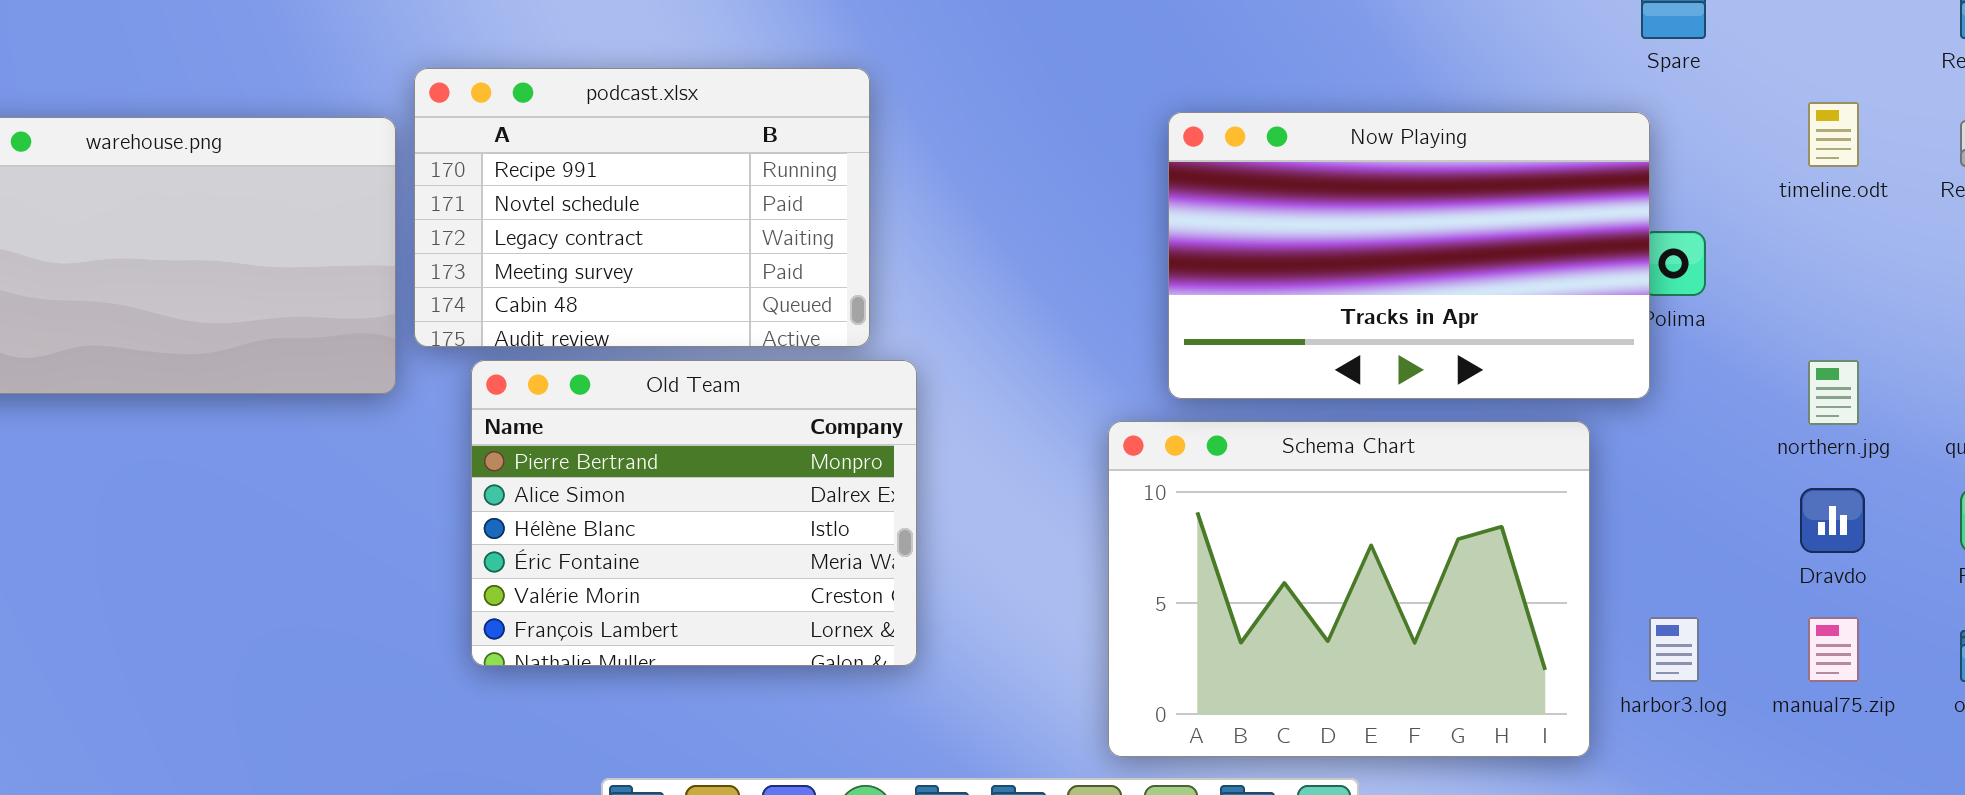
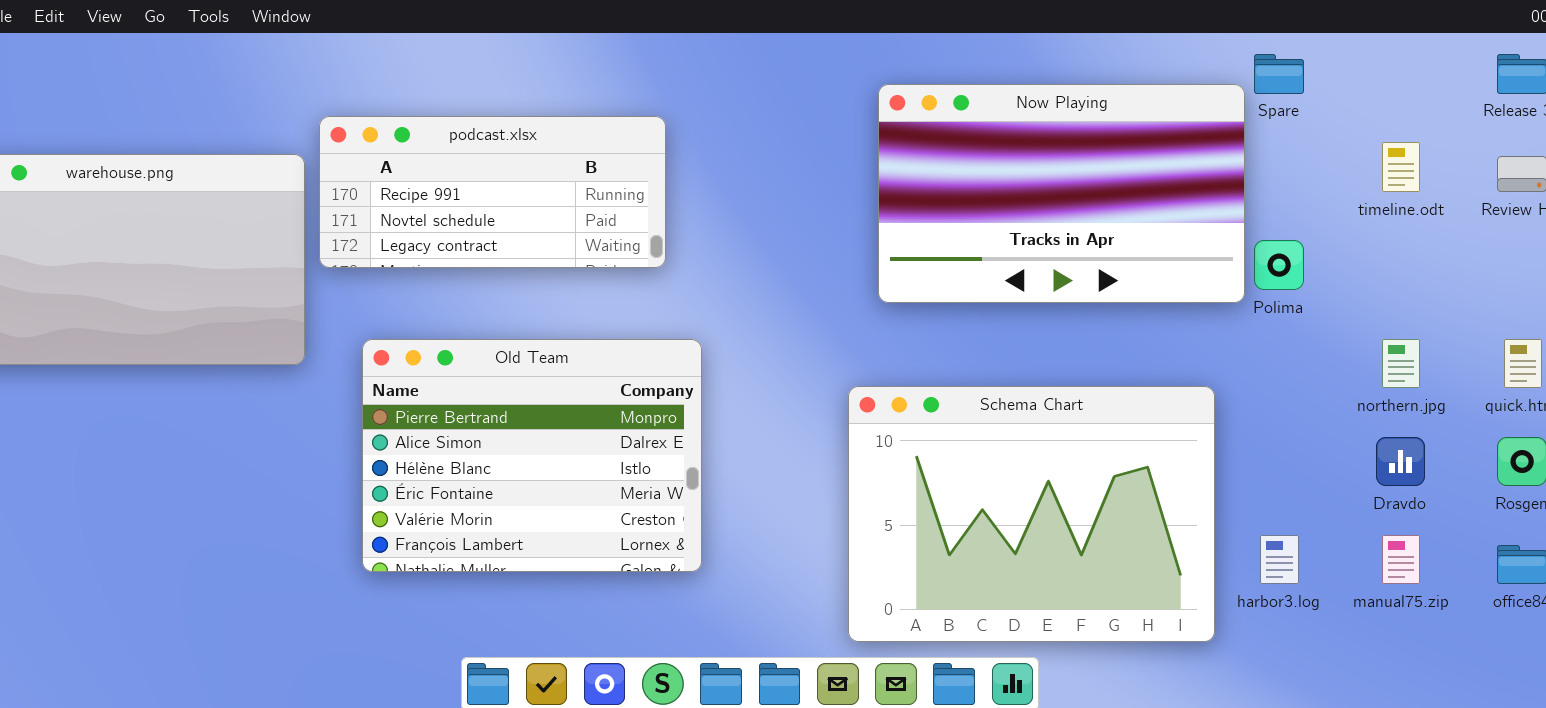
podcast.xlsx: [414,68,870,347] -> [319,116,666,268], resized
Now Playing: [1168,112,1650,399] -> [878,84,1245,303], moved

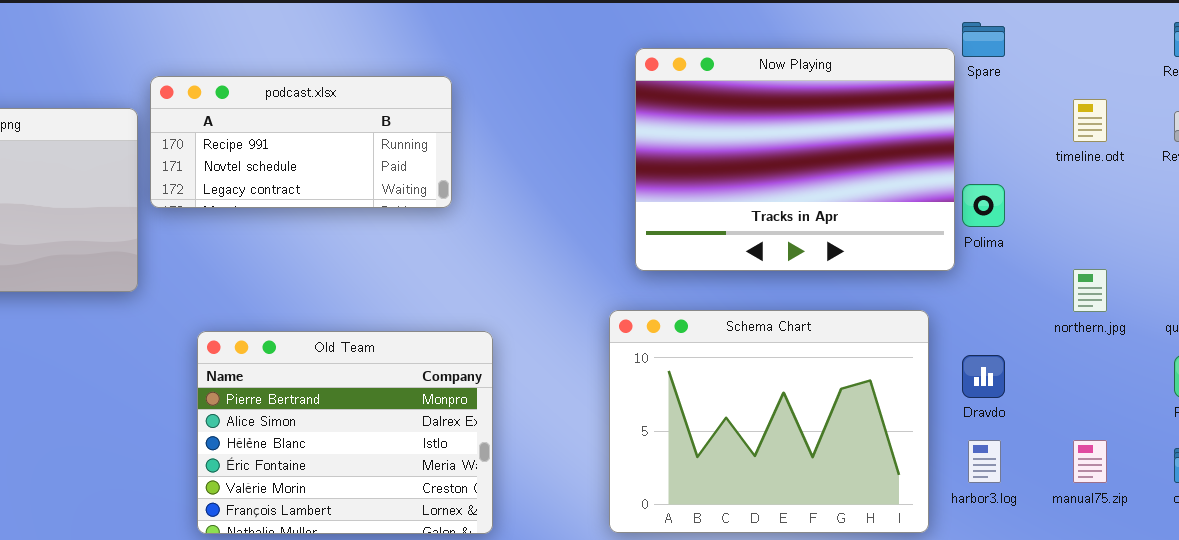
Now Playing: [878,84,1245,303] -> [635,48,955,271], resized
Old Team: [362,339,702,572] -> [197,331,493,534], moved
Dravdo: [1376,437,1425,486] -> [962,355,1005,398], moved

